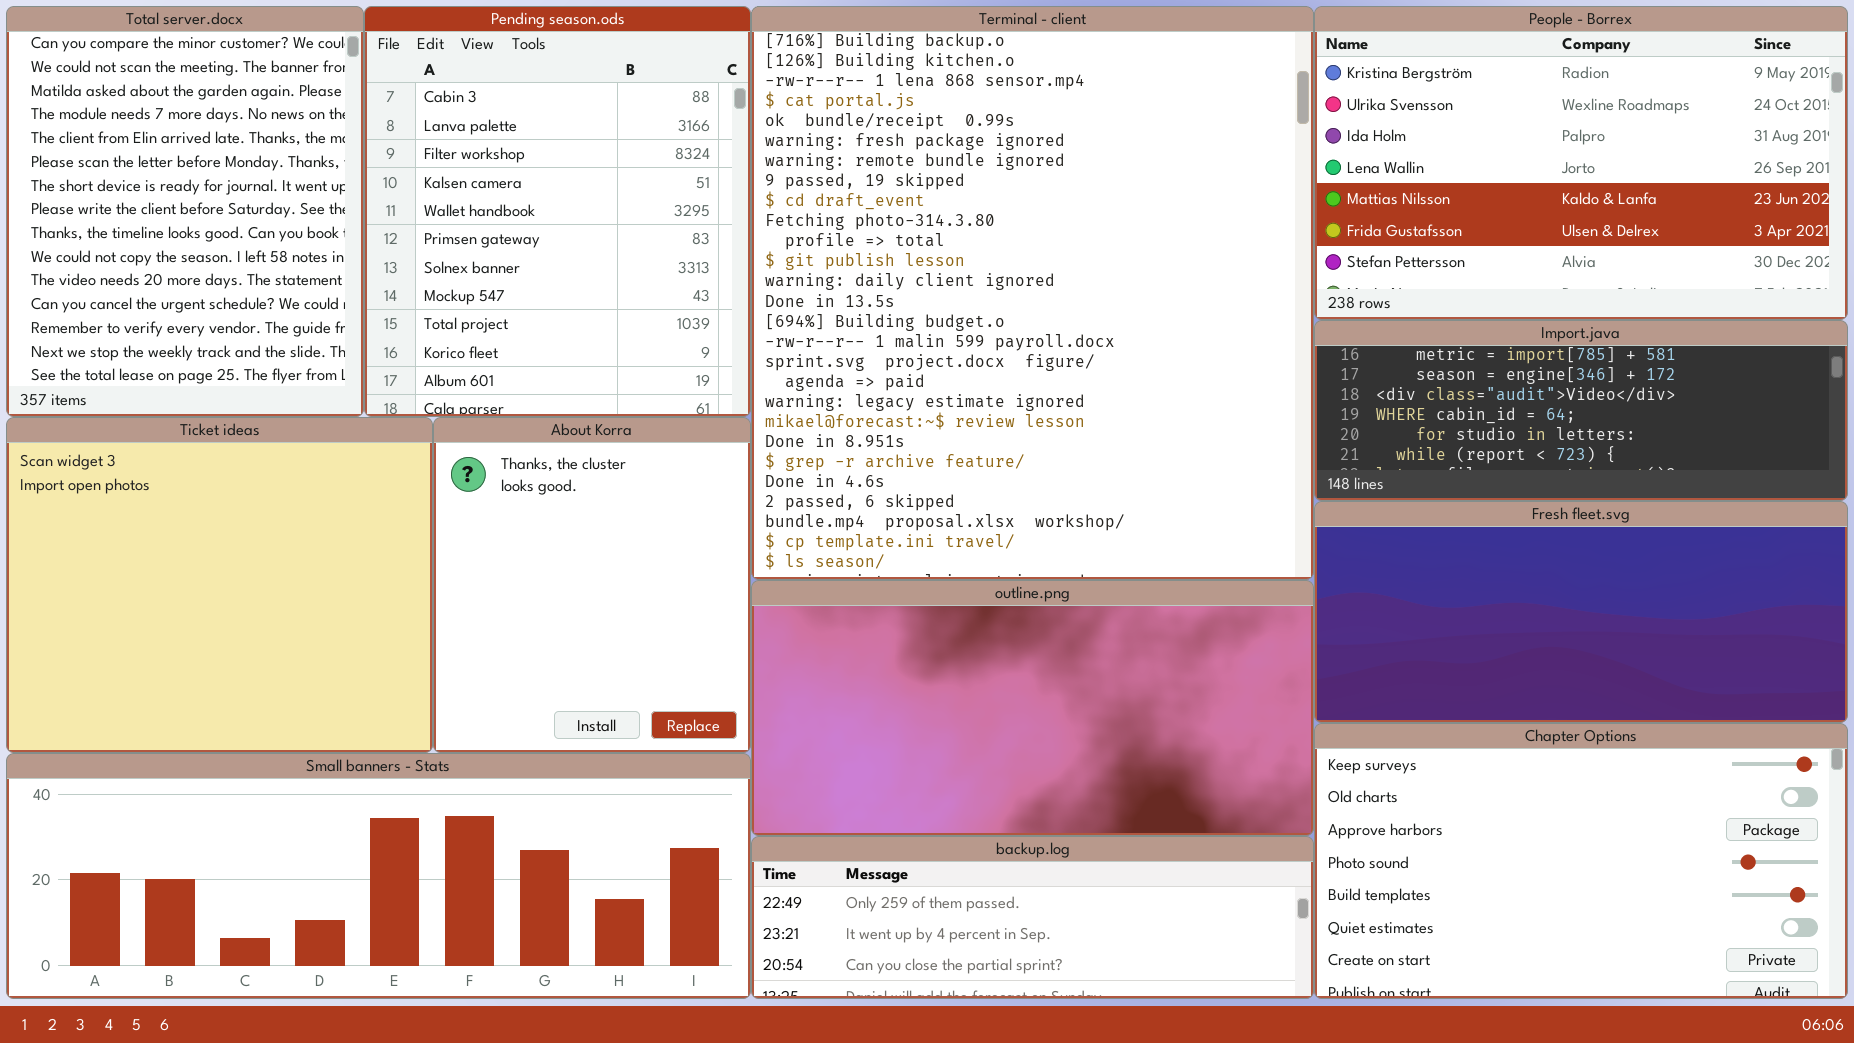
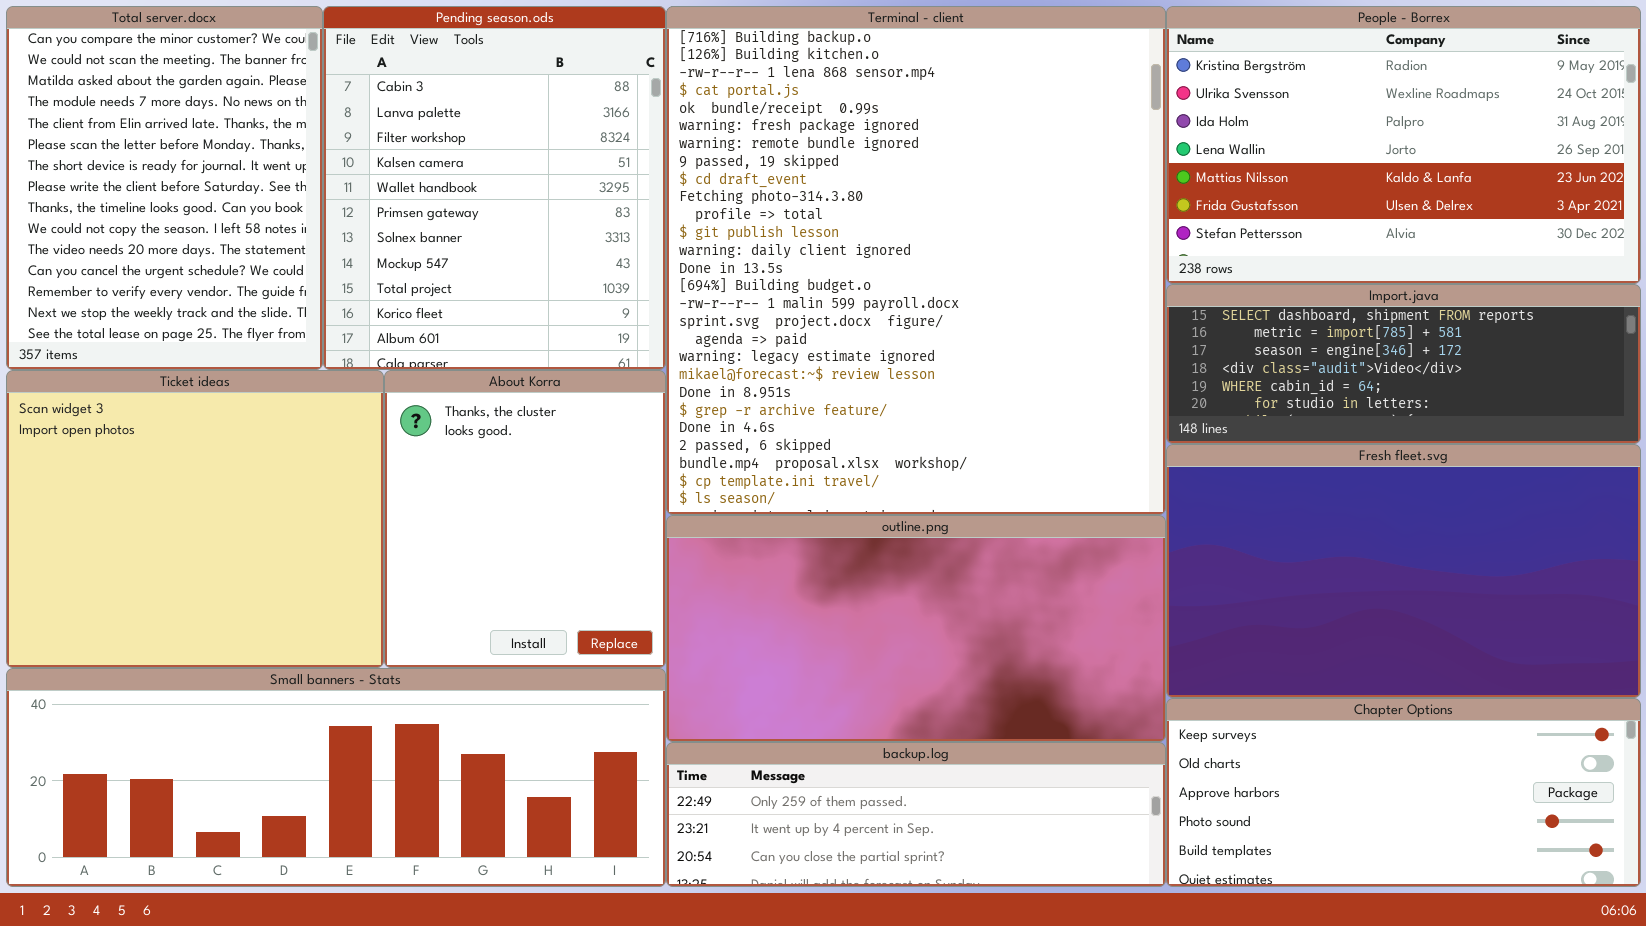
Import.java: [1314,320,1848,501] -> [1166,284,1641,444], scrolled up 1 row
Fresh fleet.svg: [1314,501,1848,723] -> [1166,444,1641,698], resized
Chapter Options: [1314,723,1848,999] -> [1166,698,1641,887], resized

